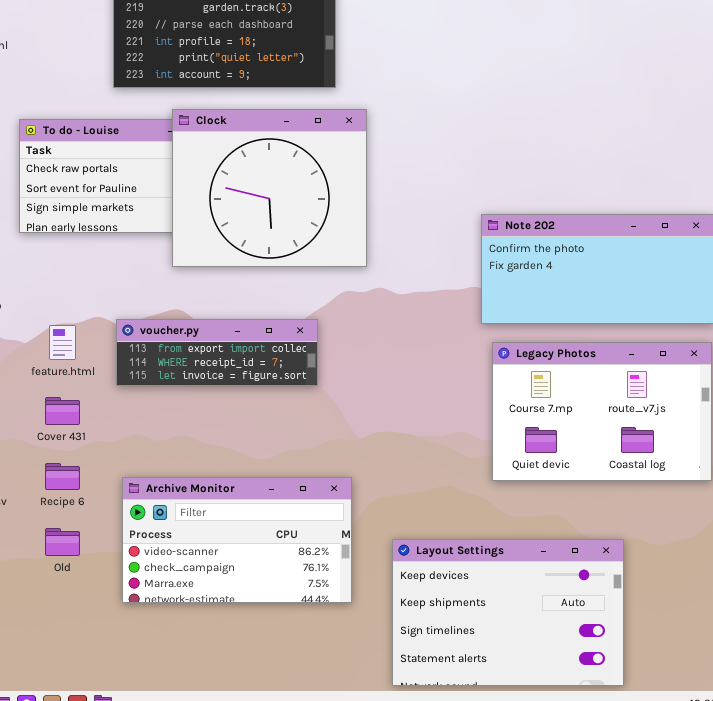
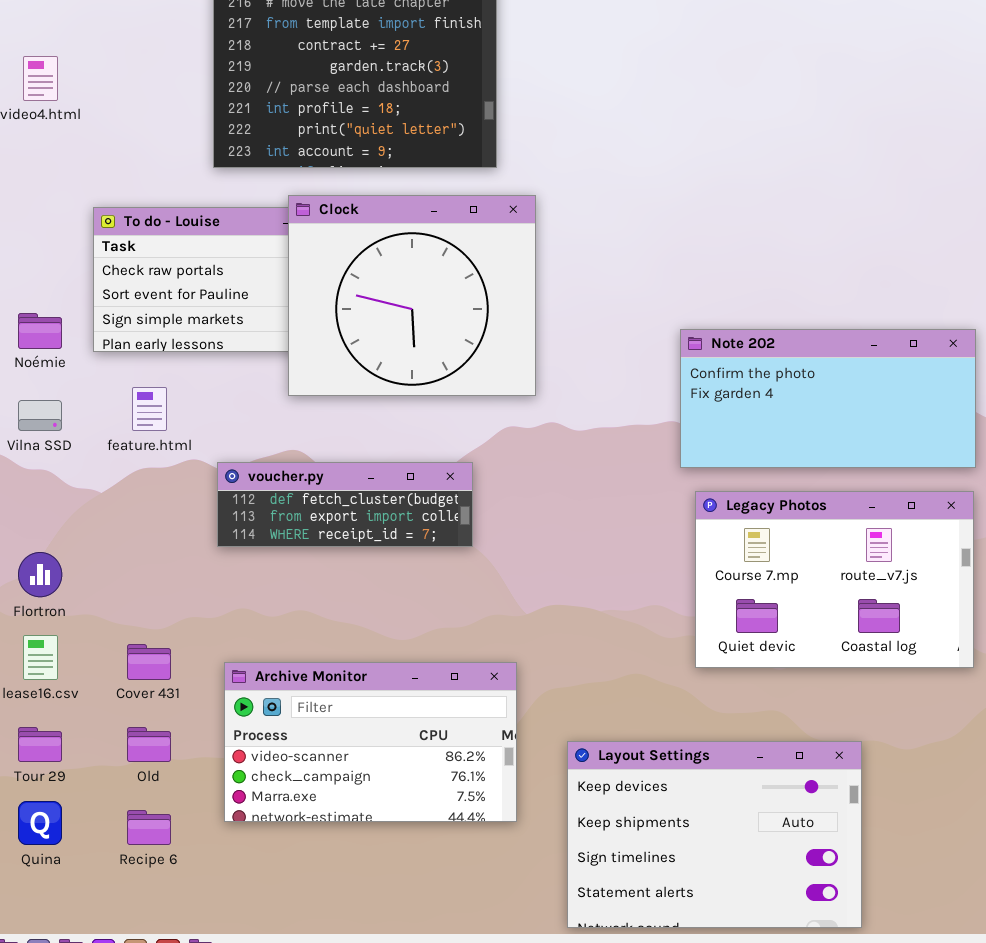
voucher.py: [116,319,318,386] -> [217,462,473,547], scrolled up 1 row
feature.html: [49,325,76,360] -> [132,387,167,431], moved
Cover 431: [45,397,80,425] -> [127,644,171,680], moved
Recipe 6: [45,463,80,490] -> [127,810,171,845], moved

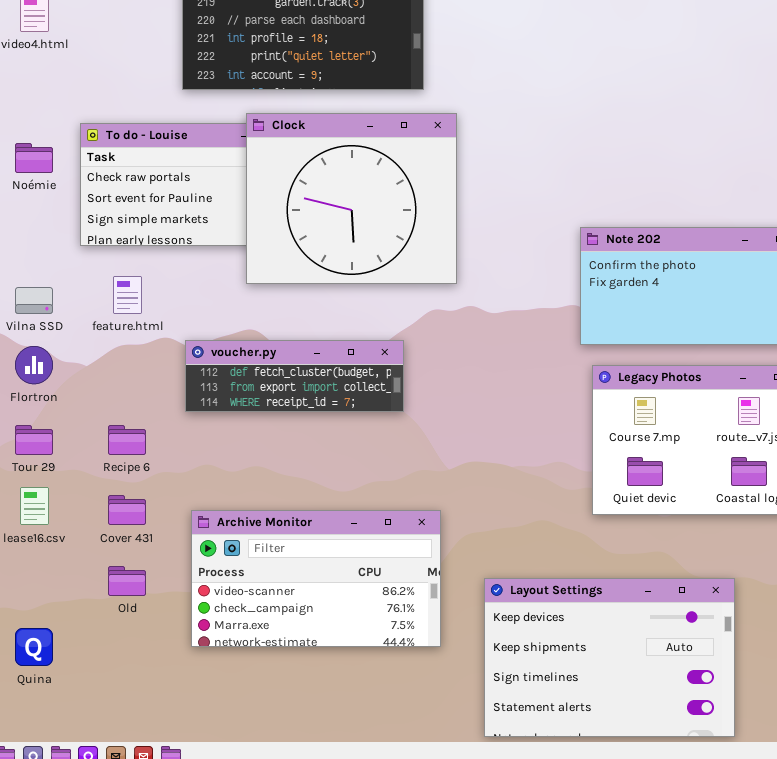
Noémie: [18,313,62,349] -> [15,143,53,173], moved
Flortron: [18,552,62,597] -> [15,346,53,384], moved
Tour 29: [18,727,62,762] -> [15,425,53,455], moved
Recipe 6: [127,810,171,845] -> [108,425,146,455], moved

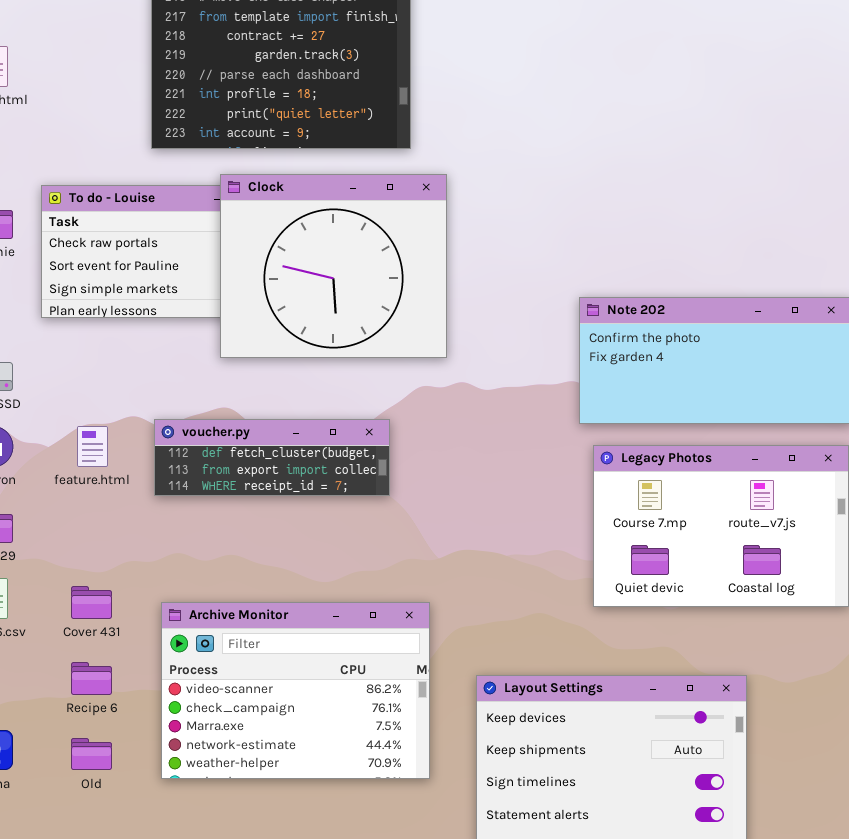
feature.html: [113,276,142,314] -> [77,426,108,467], moved
Recipe 6: [108,425,146,455] -> [71,662,112,695], moved
Archive Monitor: [191,510,441,647] -> [161,602,430,779], resized
Old: [108,566,146,596] -> [71,738,112,770], moved

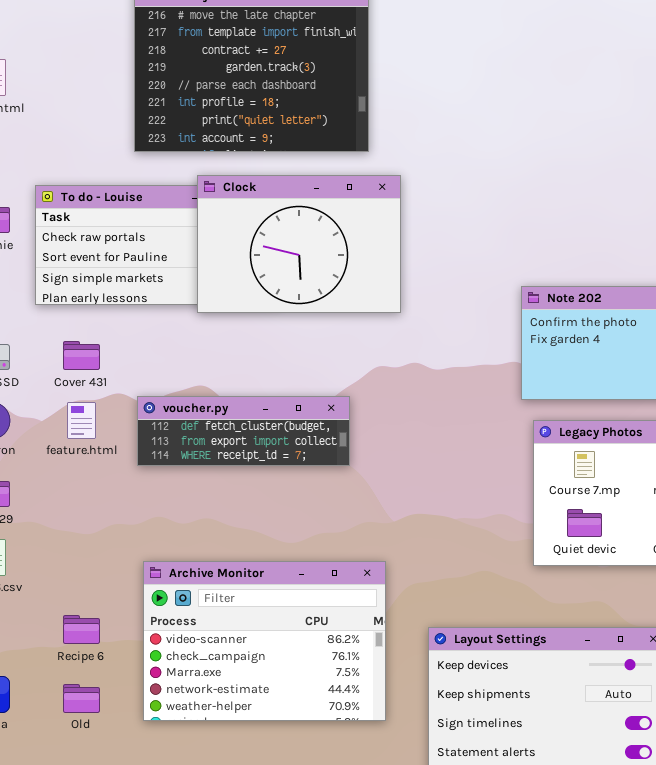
Clock: [220,174,447,358] -> [197,175,401,313], resized
Cover 431: [71,586,112,619] -> [63,341,100,370], moved

